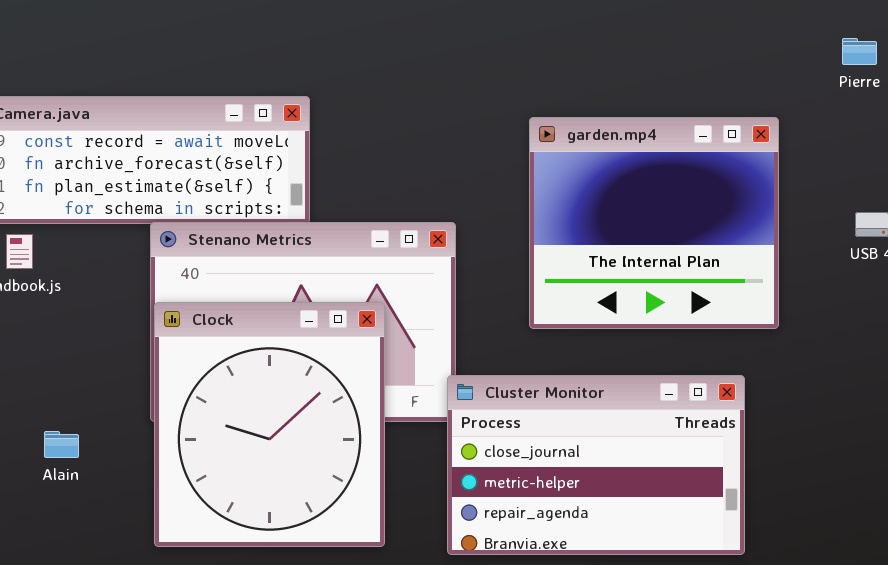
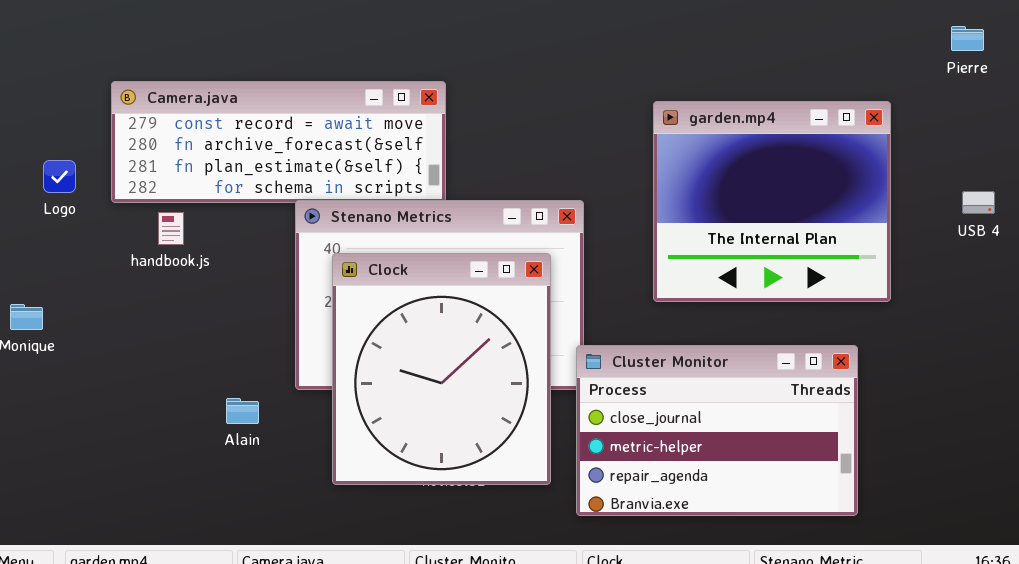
Clock: [154,302,385,547] -> [332,253,551,485], moved
Alain: [44,431,79,458] -> [226,398,259,424], moved

